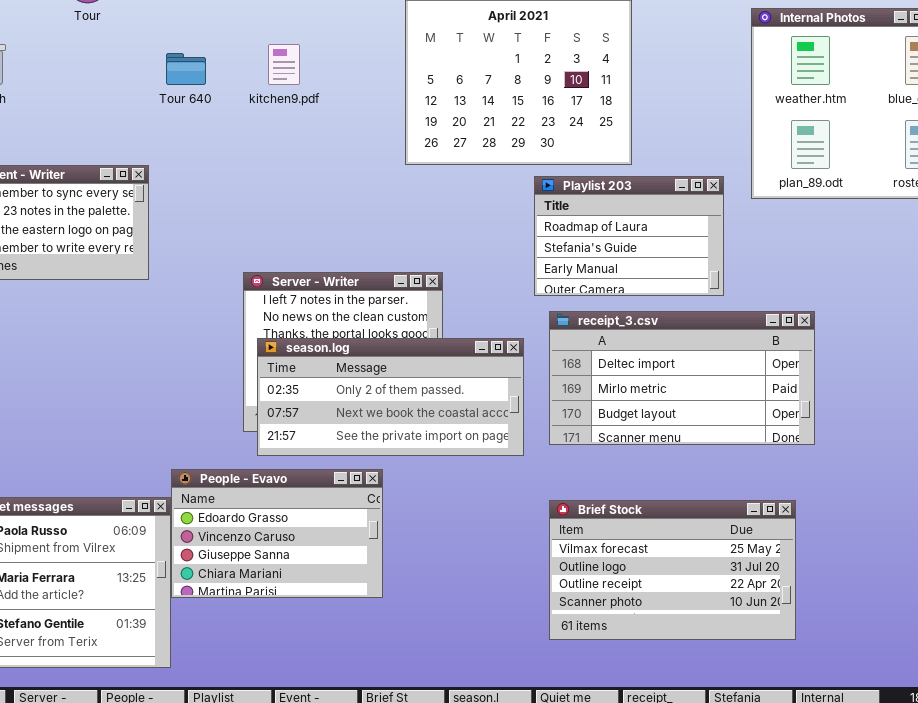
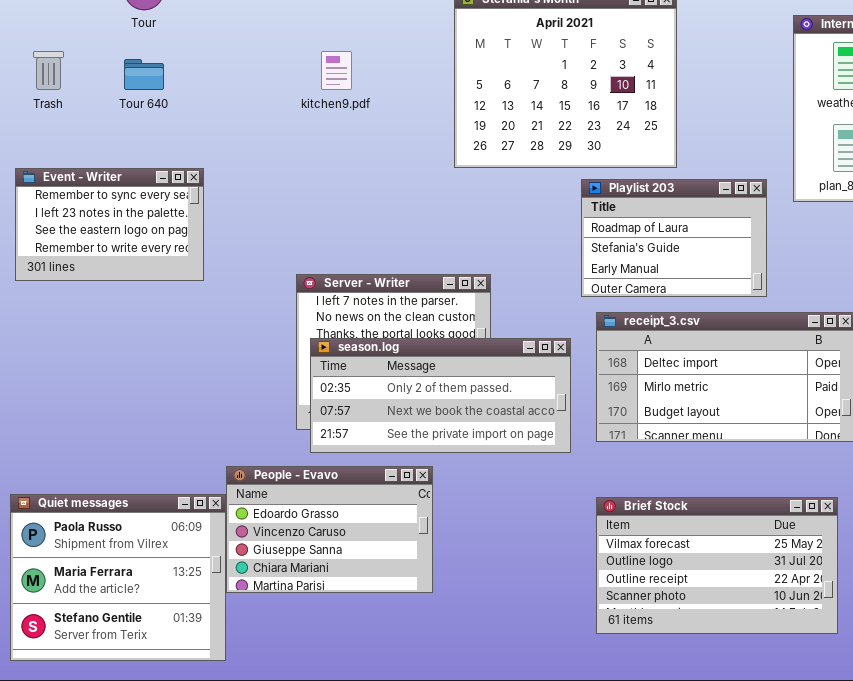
Tour 640: [166,53,206,85] -> [124,59,164,90], moved

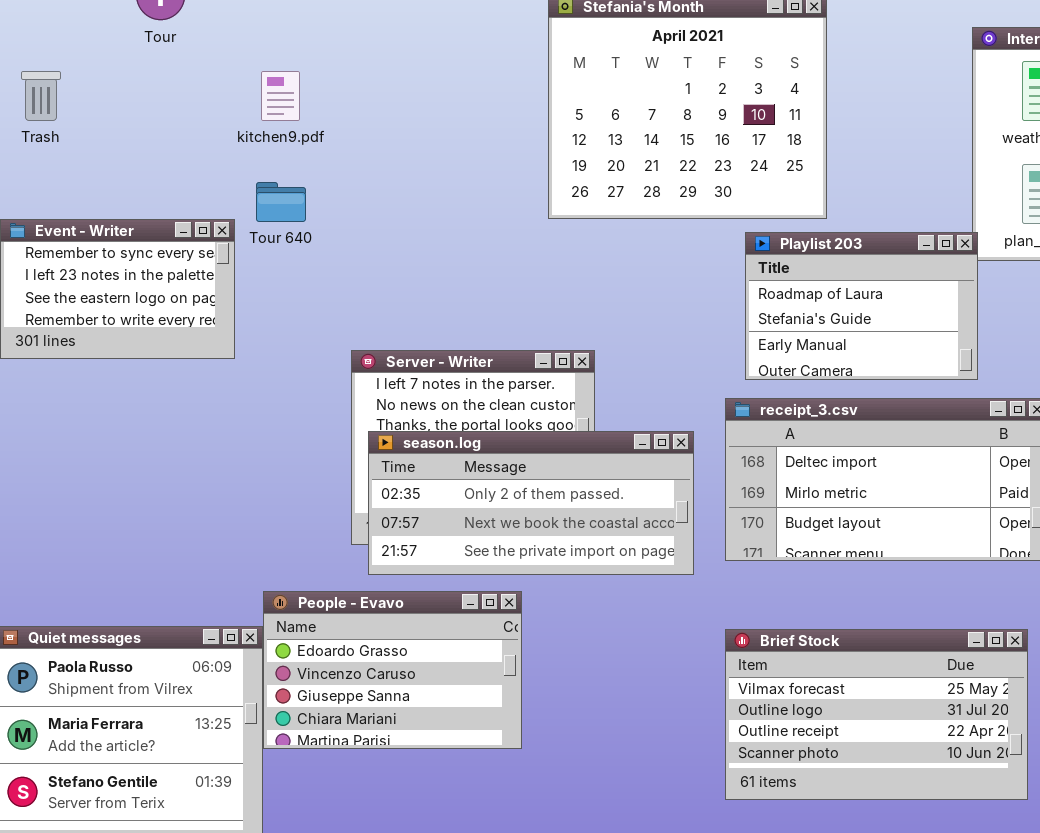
kitchen9.pdf: [321,51,352,90] -> [261,71,300,121], moved
Tour 640: [124,59,164,90] -> [256,182,306,222], moved
Playlist 203: [581,179,767,297] -> [745,232,978,380], moved

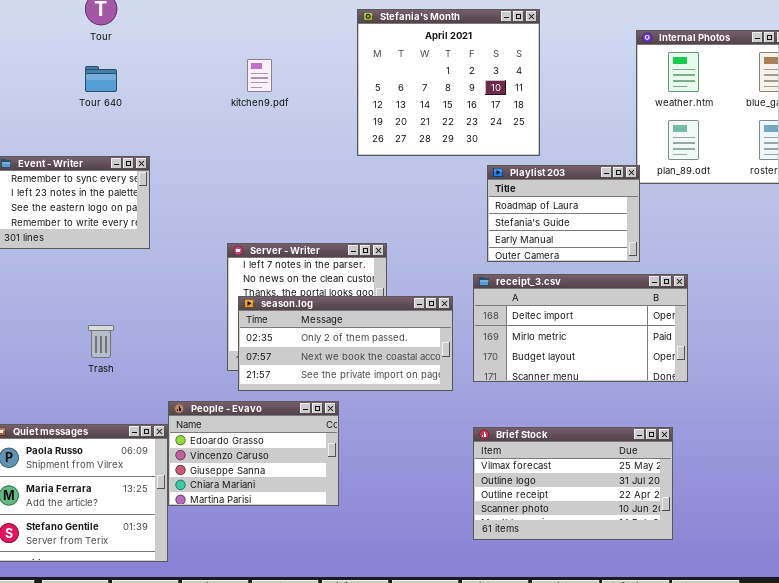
Trash: [21,71,61,121] -> [88,325,114,358], moved
kitchen9.pdf: [261,71,300,121] -> [247,59,272,92], moved
Tour 640: [256,182,306,222] -> [85,66,117,92], moved

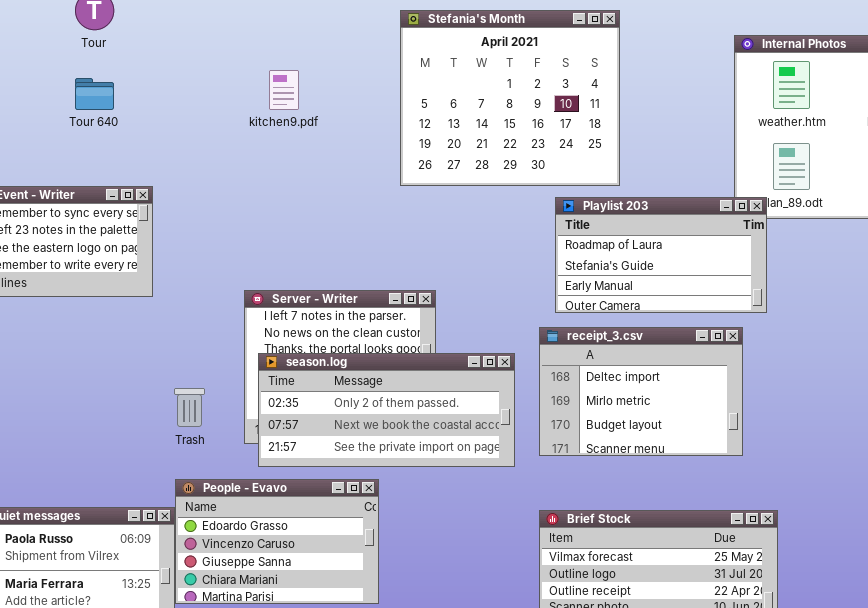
Playlist 203: [487,165,640,262] -> [555,197,767,313], resized
receipt_3.csv: [473,274,688,382] -> [539,327,743,456], resized
Trash: [88,325,114,358] -> [174,388,205,427], moved

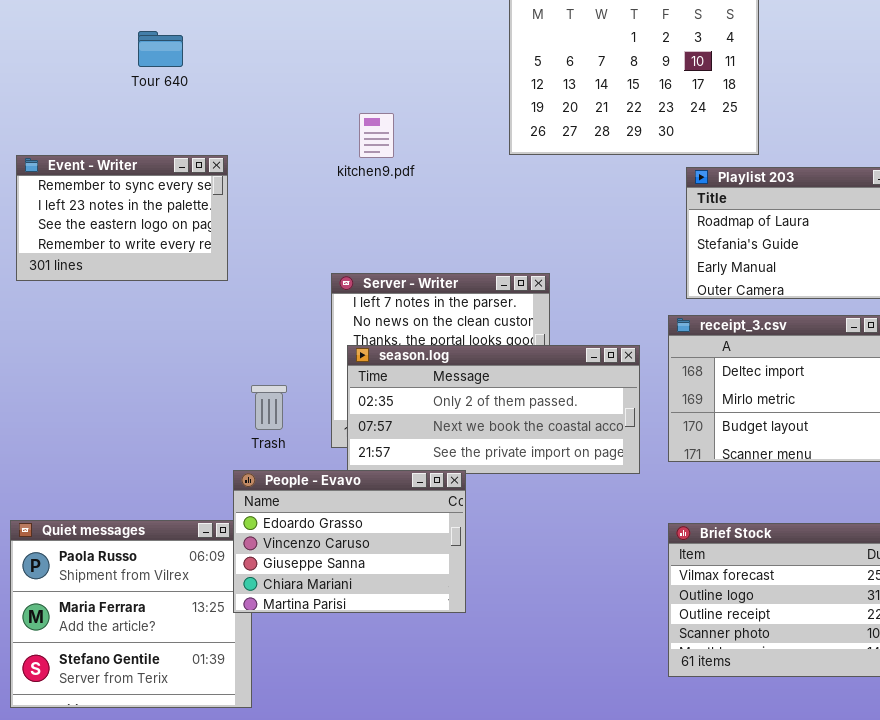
kitchen9.pdf: [269,70,299,110] -> [359,113,394,158], moved
People - Evavo: [175,479,379,604] -> [233,470,466,613], moved

